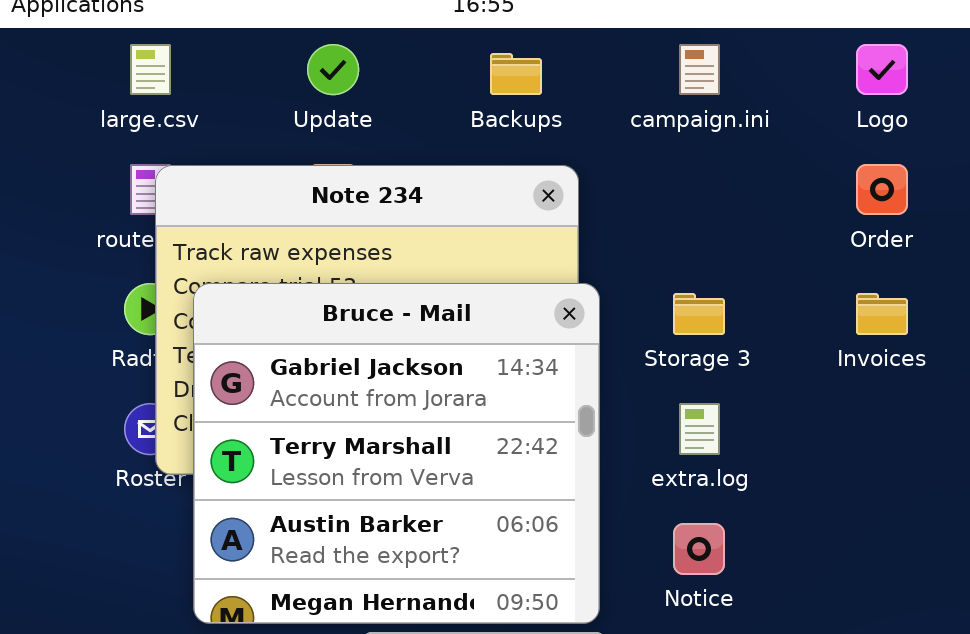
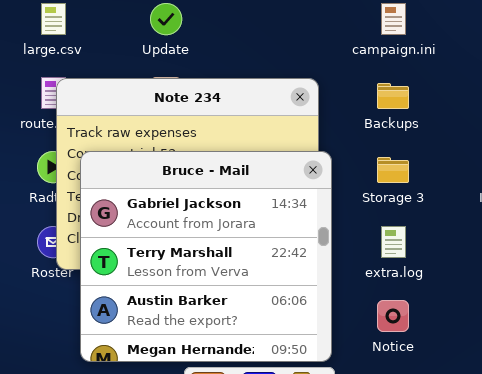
Backups: [490,53,542,95] -> [377,83,409,109], moved

